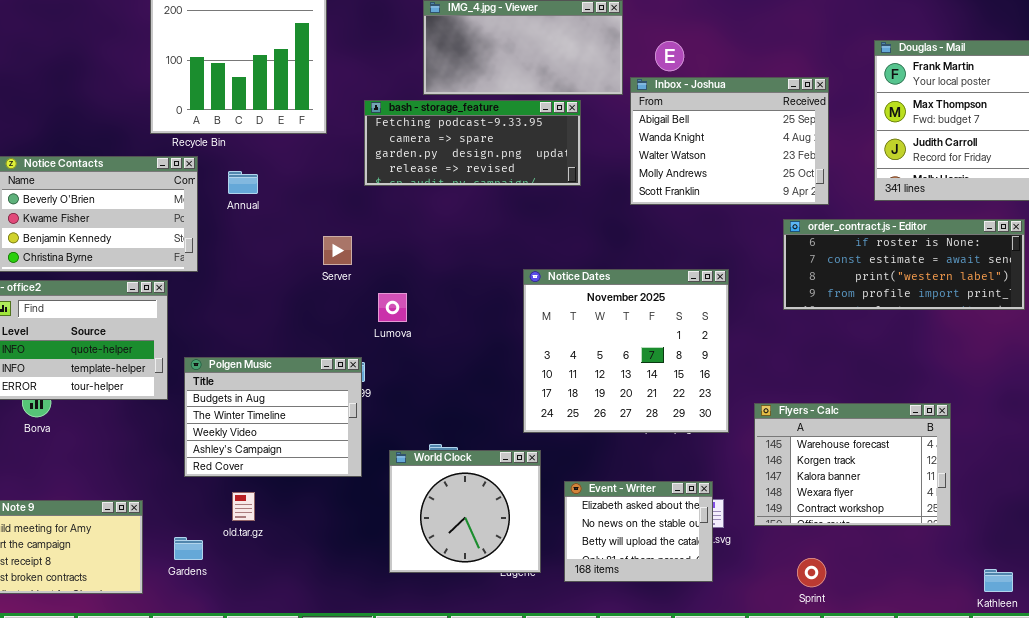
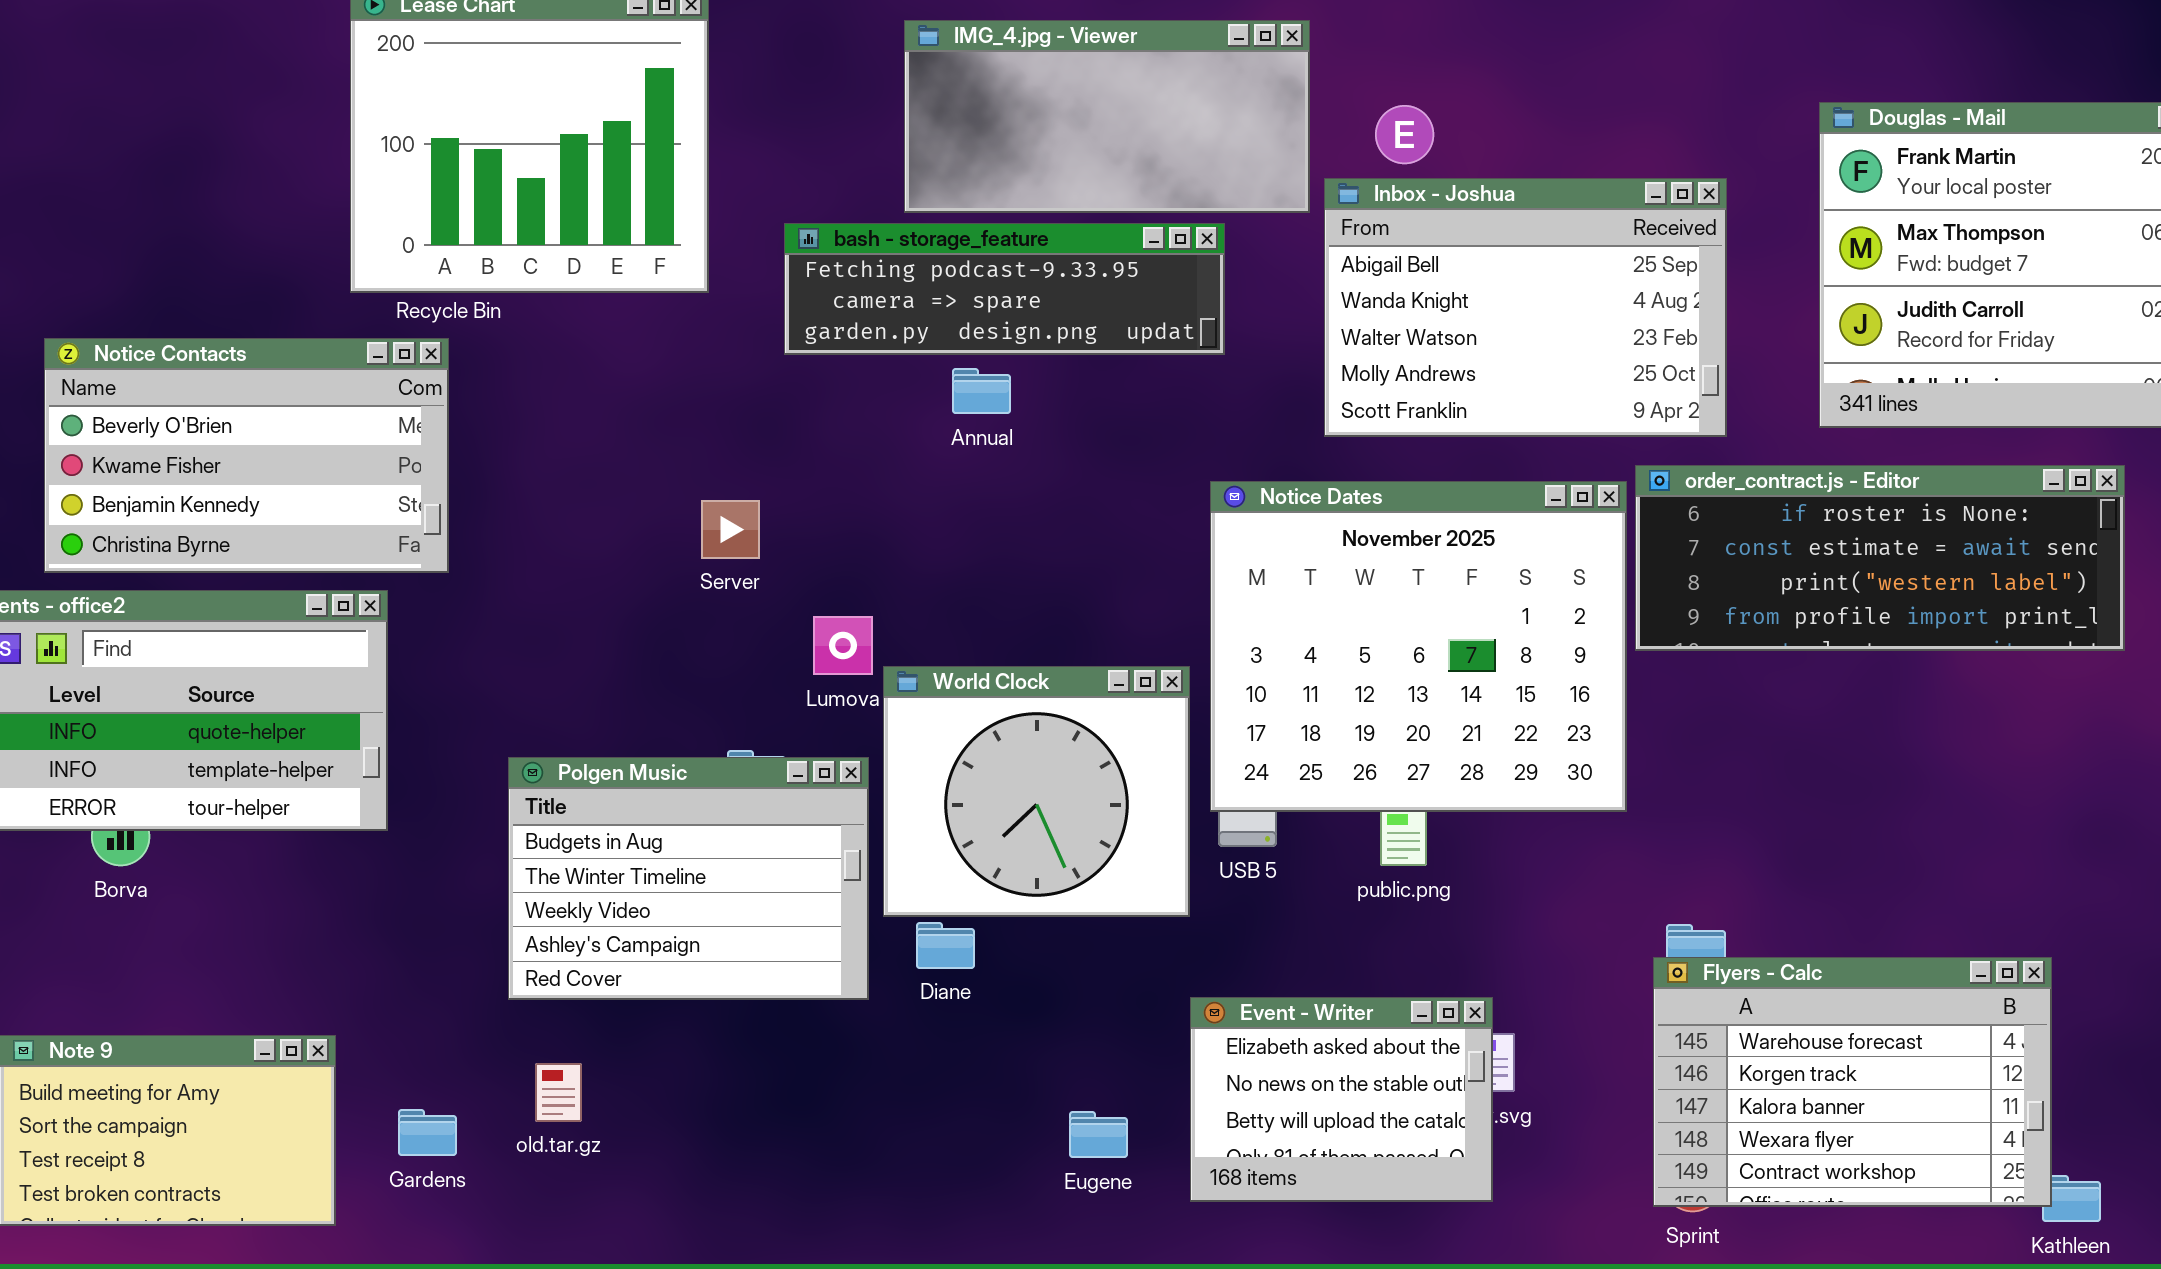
bash - storage_feature: [364,100,581,186] -> [784,223,1225,355], resized
Annual: [228,171,258,194] -> [952,368,1011,414], moved
Notice Dates: [523,269,729,433] -> [1210,481,1627,812], moved
Polgen Music: [184,357,362,477] -> [508,757,869,1000], moved
Flyers - Calc: [754,403,951,526] -> [1653,957,2052,1207], moved
World Clock: [389,450,541,573] -> [883,666,1190,917], moved
old.tar.gz: [232,492,255,521] -> [535,1063,582,1122], moved

